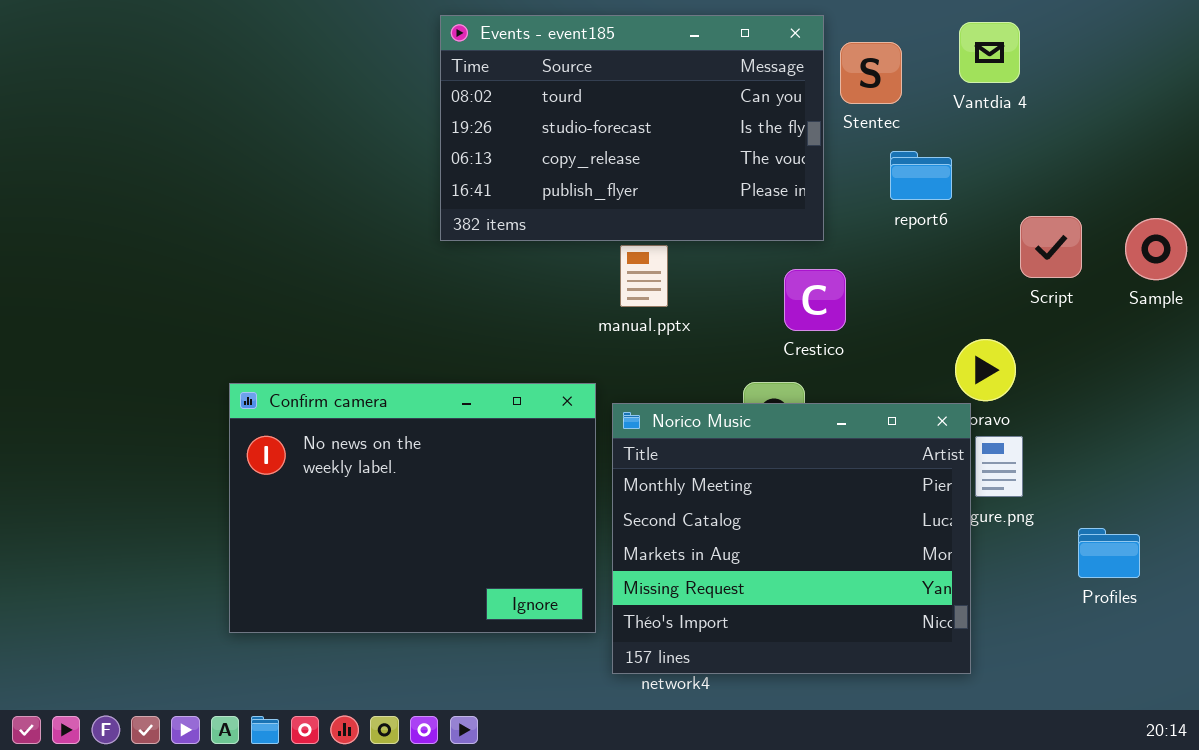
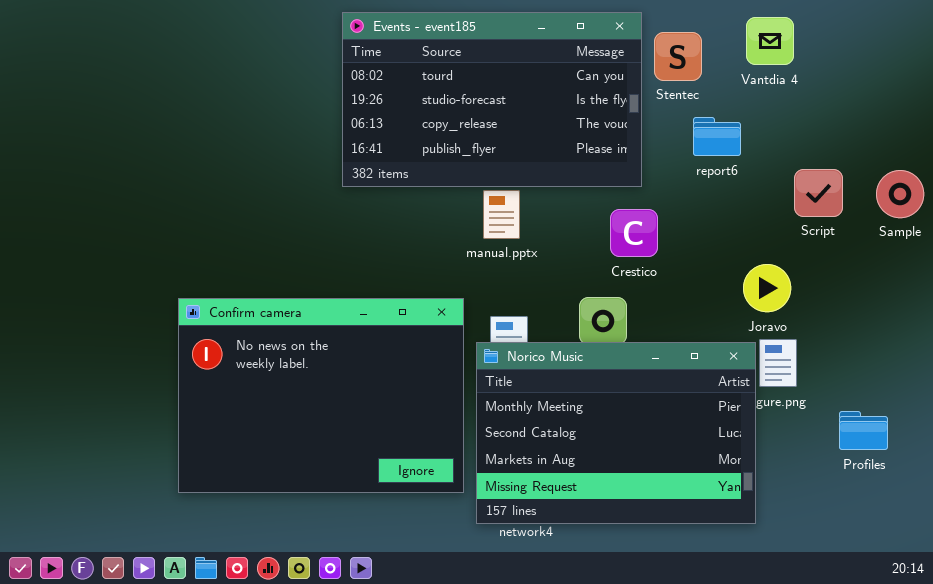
Norico Music: [612,403,971,674] -> [476,342,756,524], resized

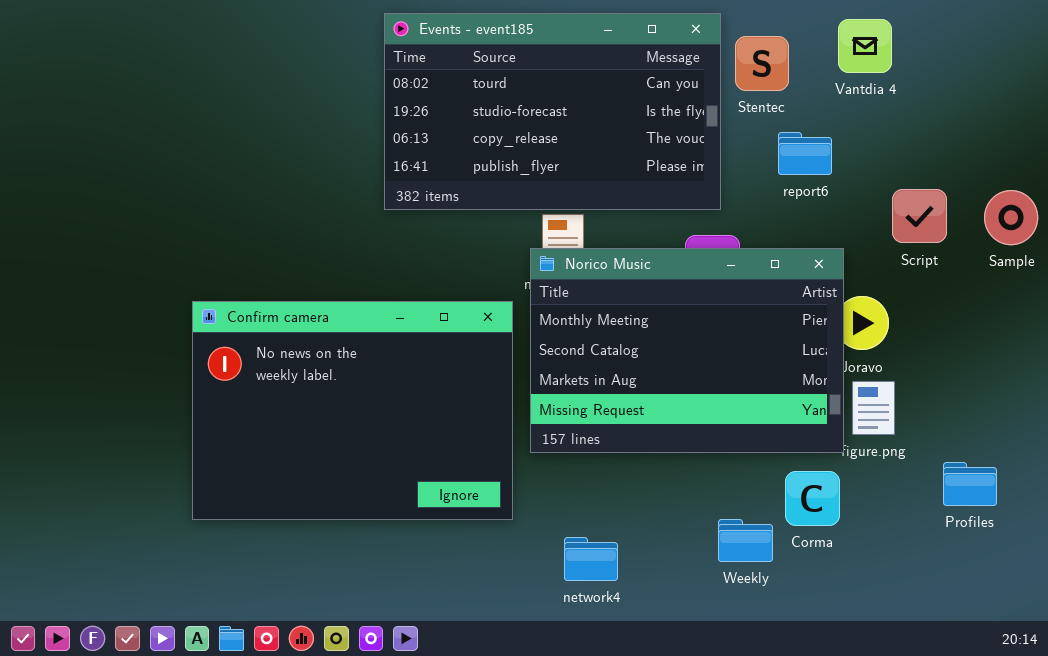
Confirm camera: [178,298,464,493] -> [192,301,513,520], moved
Norico Music: [476,342,756,524] -> [530,248,844,453], moved

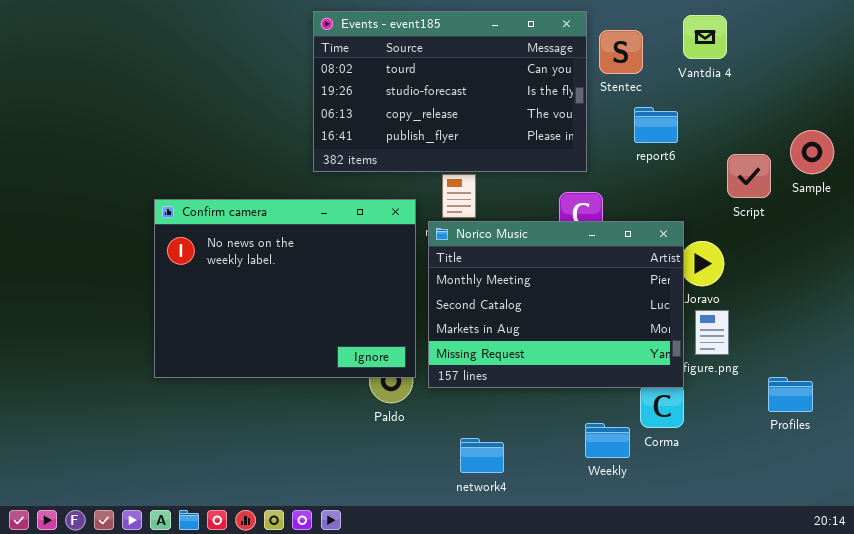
Sample: [984,190,1038,245] -> [790,130,834,174], moved
Norico Music: [530,248,844,453] -> [428,221,684,388], moved
Confirm camera: [192,301,513,520] -> [154,199,416,378], moved

